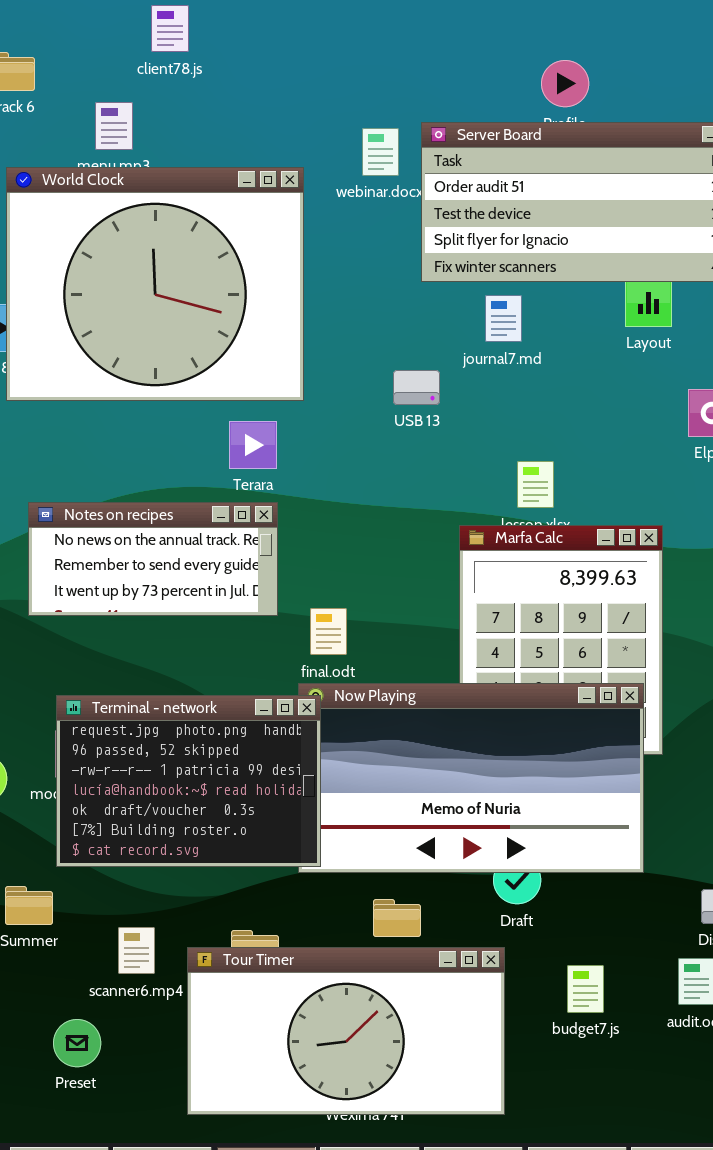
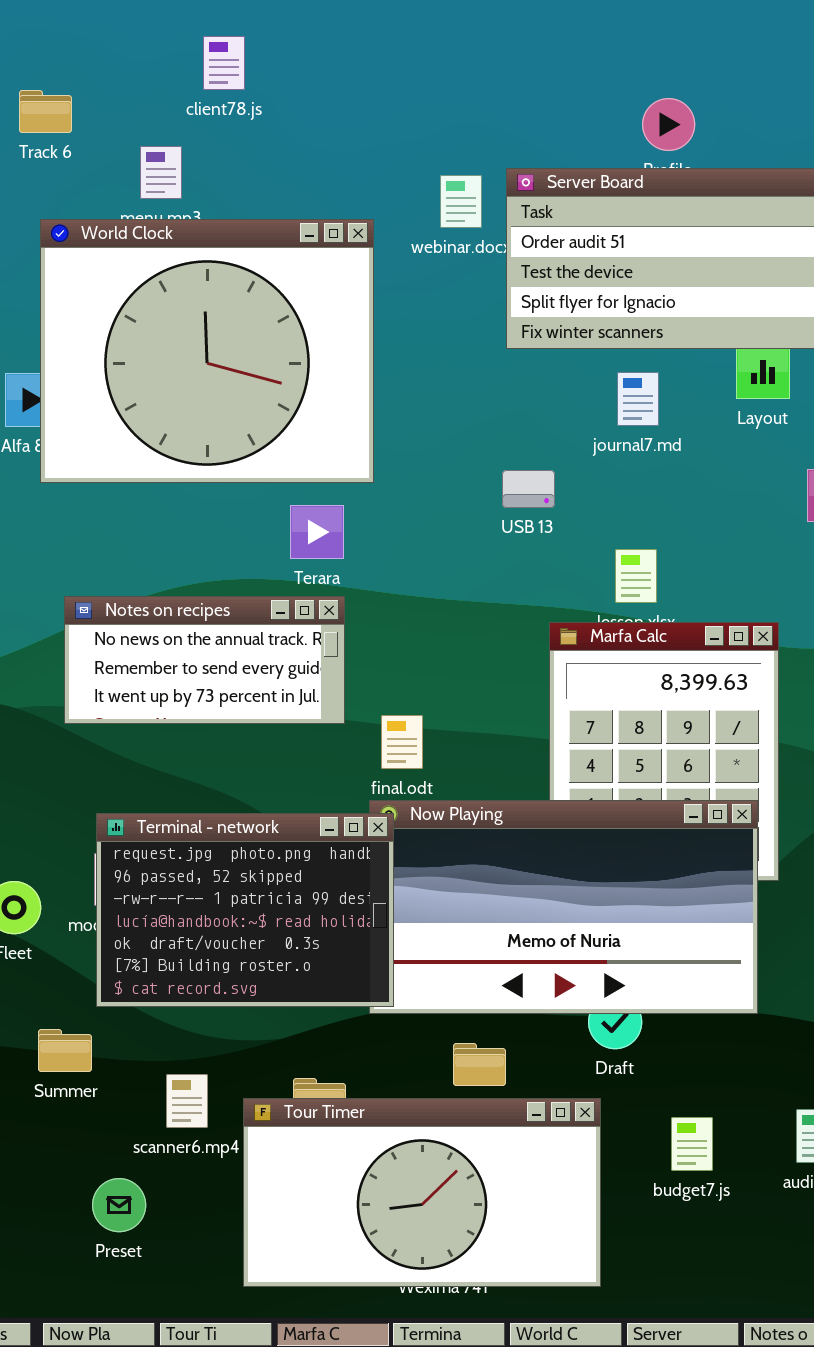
journal7.md: [485,295,522,342] -> [617,372,659,426], moved
USB 13: [393,370,440,405] -> [502,470,555,508], moved

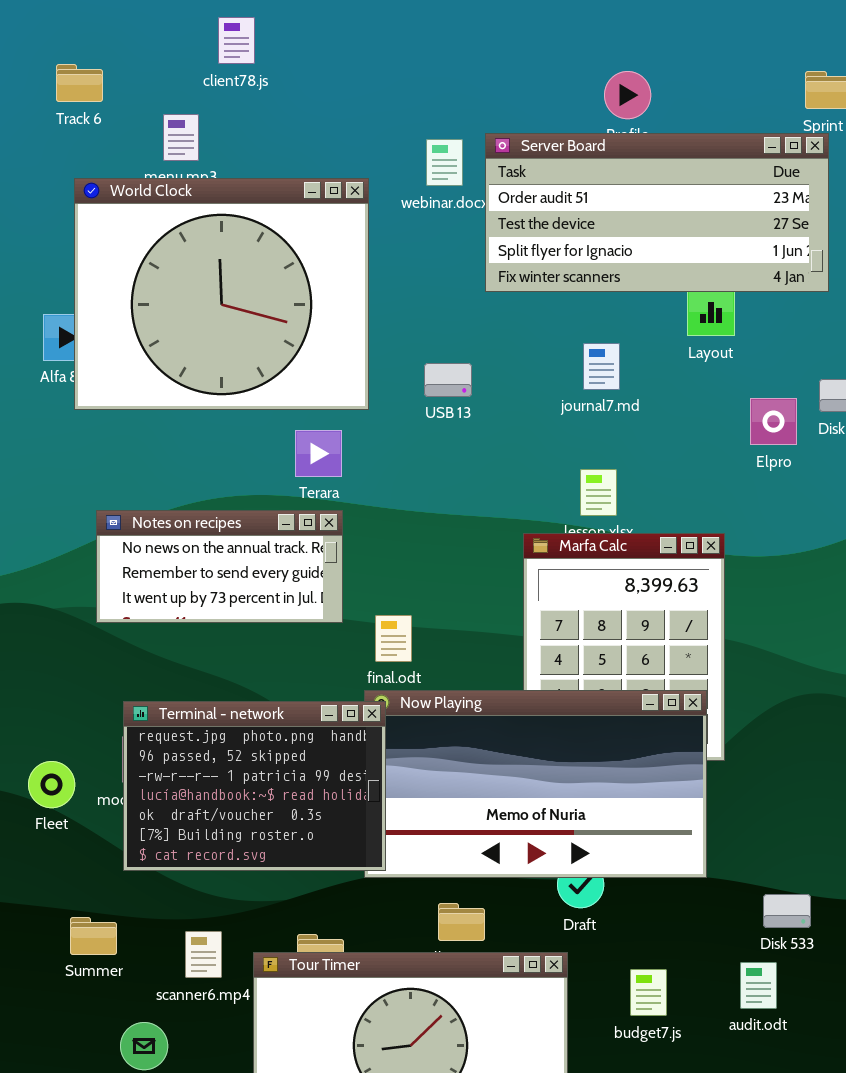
journal7.md: [617,372,659,426] -> [583,343,620,390], moved
USB 13: [502,470,555,508] -> [424,363,472,397], moved
Summer: [38,1029,92,1072] -> [70,917,117,955], moved

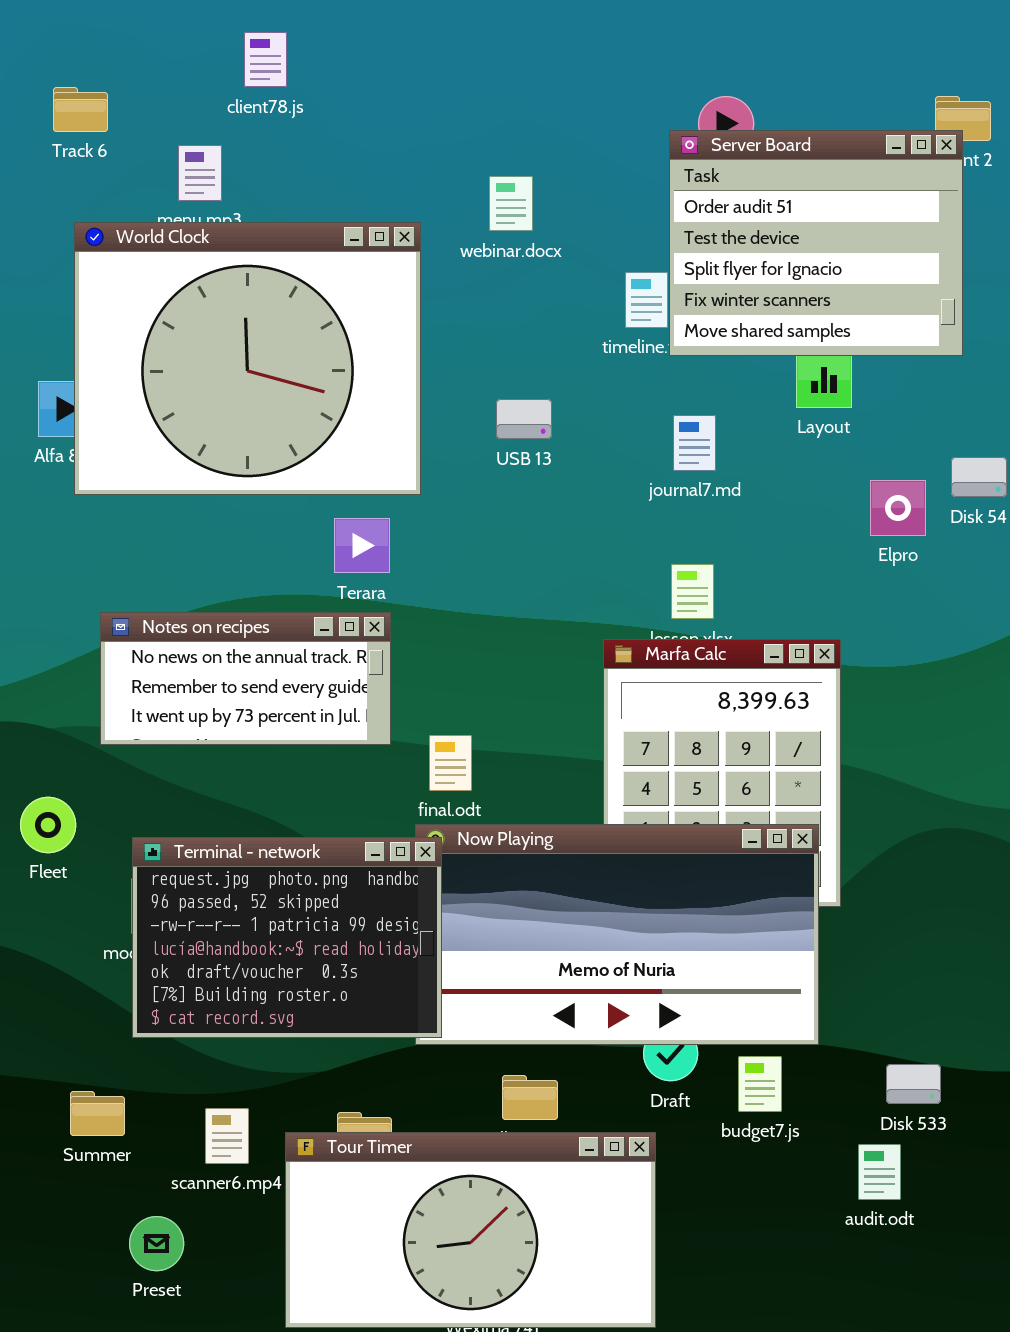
Server Board: [485,133,829,292] -> [669,130,963,356], resized
USB 13: [424,363,472,397] -> [496,399,552,439], moved
Fleet: [28,761,75,808] -> [20,797,76,853], moved
budget7.js: [630,969,667,1016] -> [738,1056,782,1112], moved

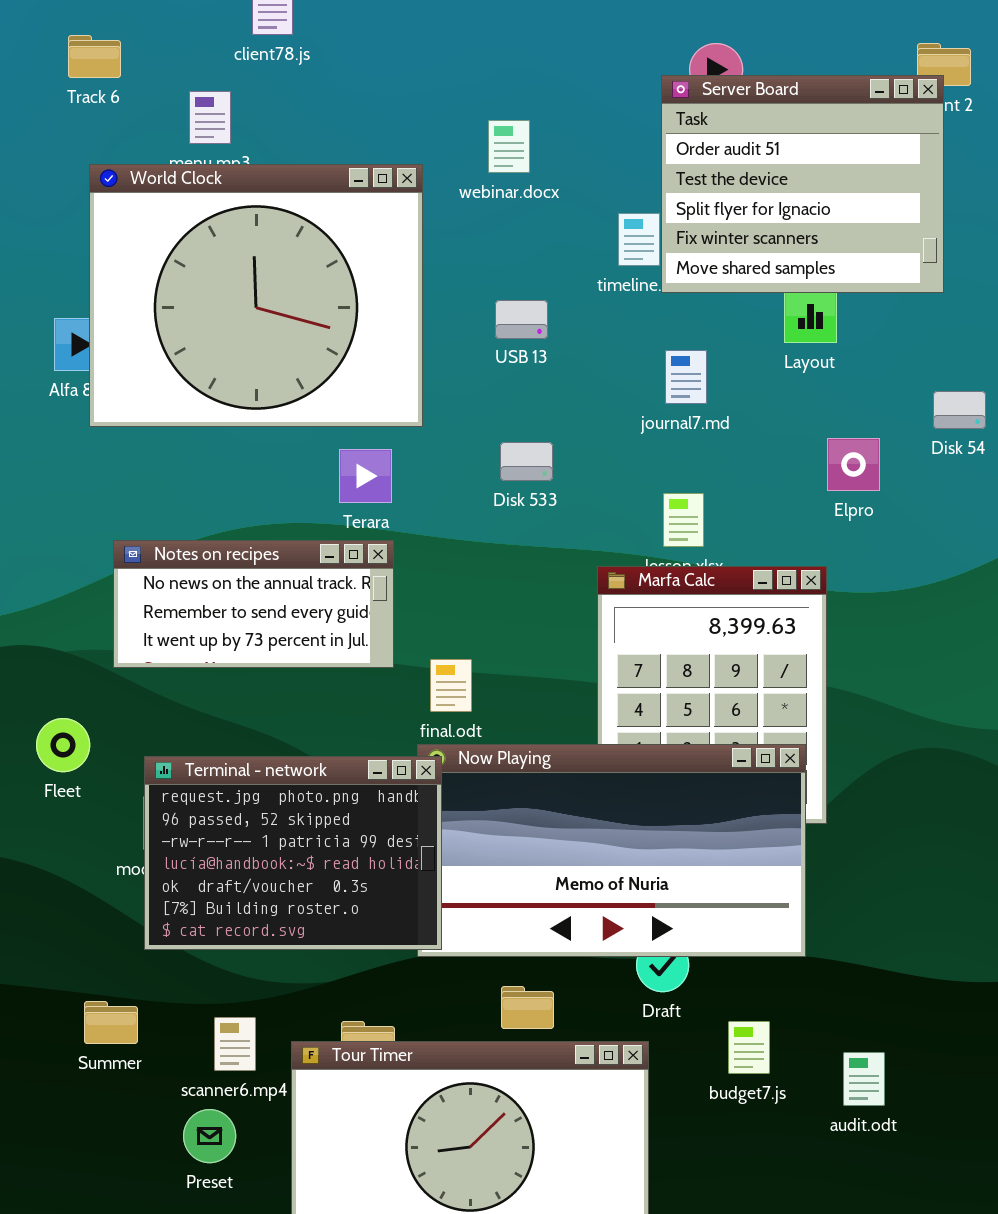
USB 13: [496,399,552,439] -> [495,300,548,339], moved
Elpro: [870,480,926,536] -> [827,438,880,491], moved
budget7.js: [738,1056,782,1112] -> [728,1021,770,1074], moved
Disk 533: [886,1064,941,1104] -> [500,442,553,481], moved
Preset: [129,1216,184,1271] -> [183,1109,236,1163], moved

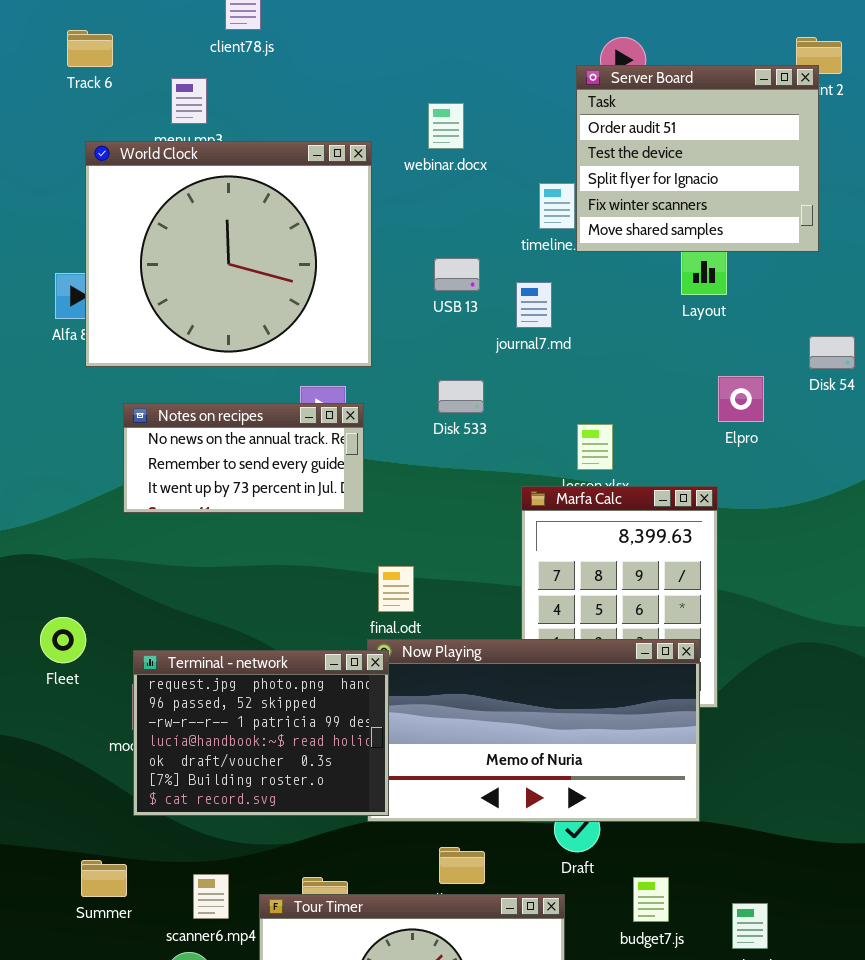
journal7.md: [665,350,707,404] -> [516,282,552,328], moved
Notes on recipes: [113,540,394,668] -> [123,403,364,513], moved

